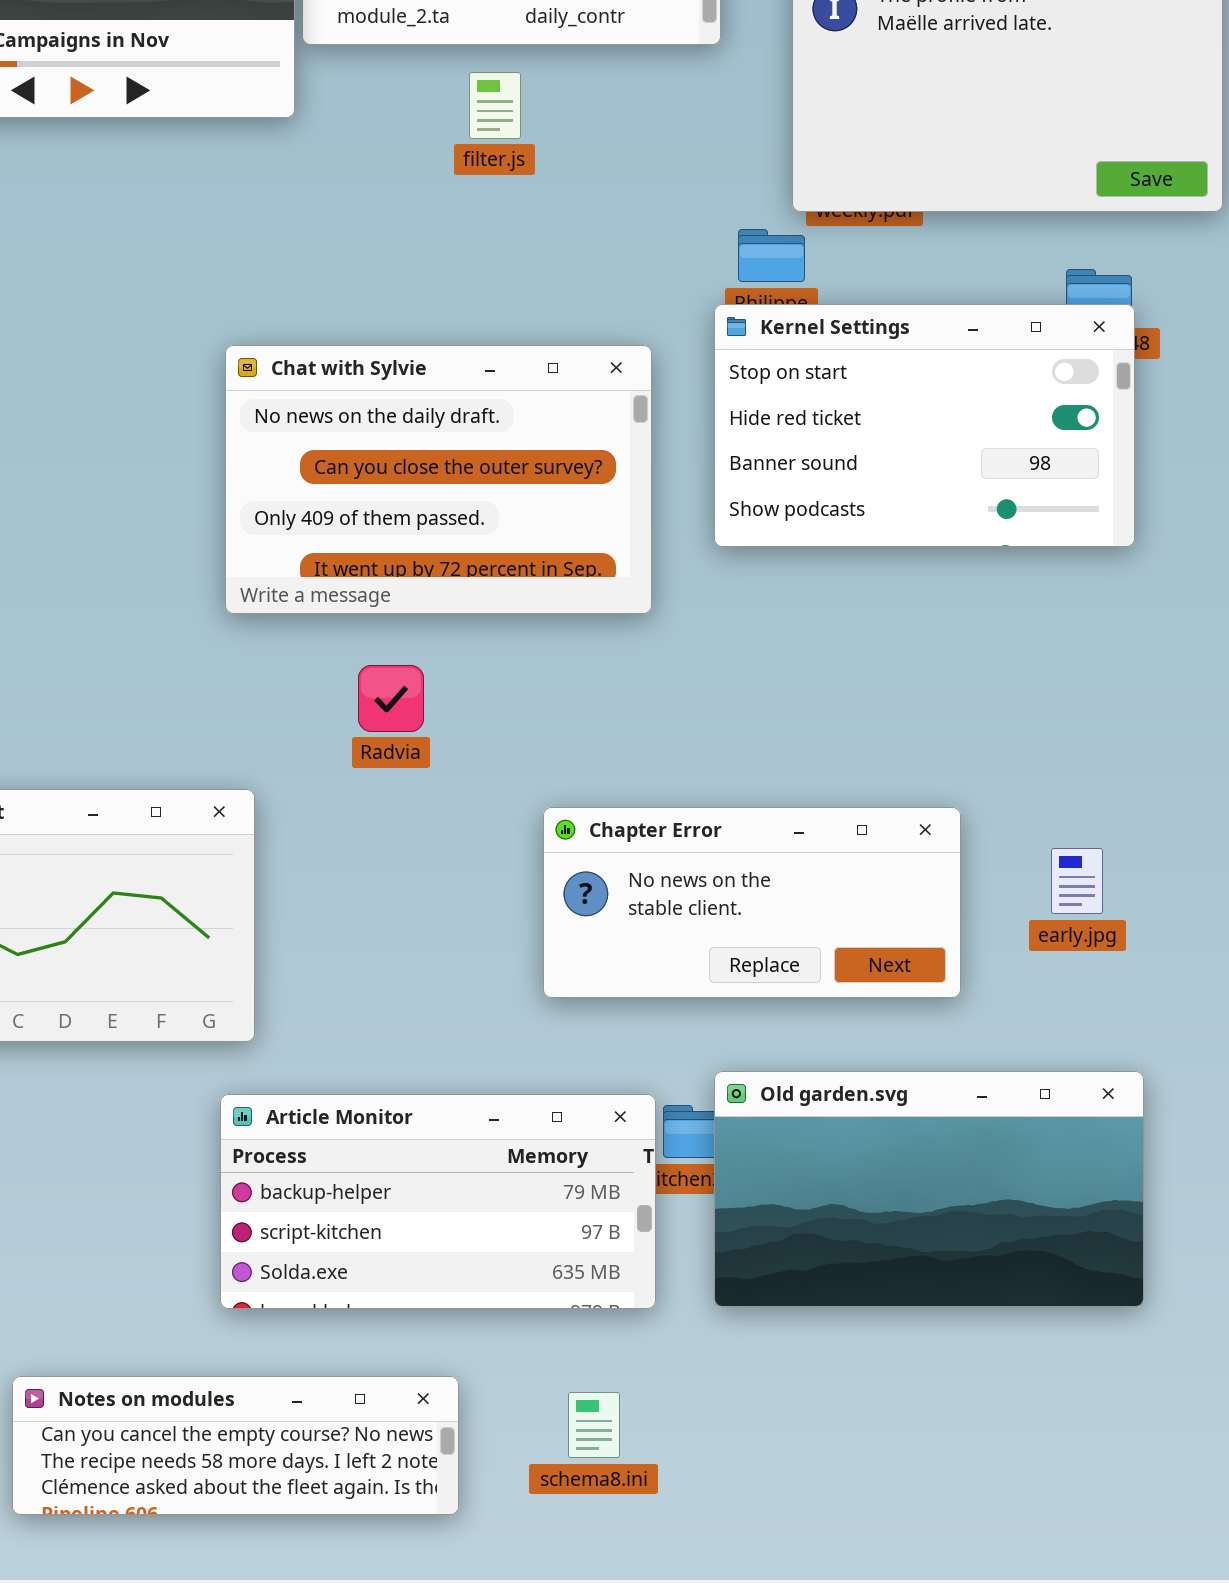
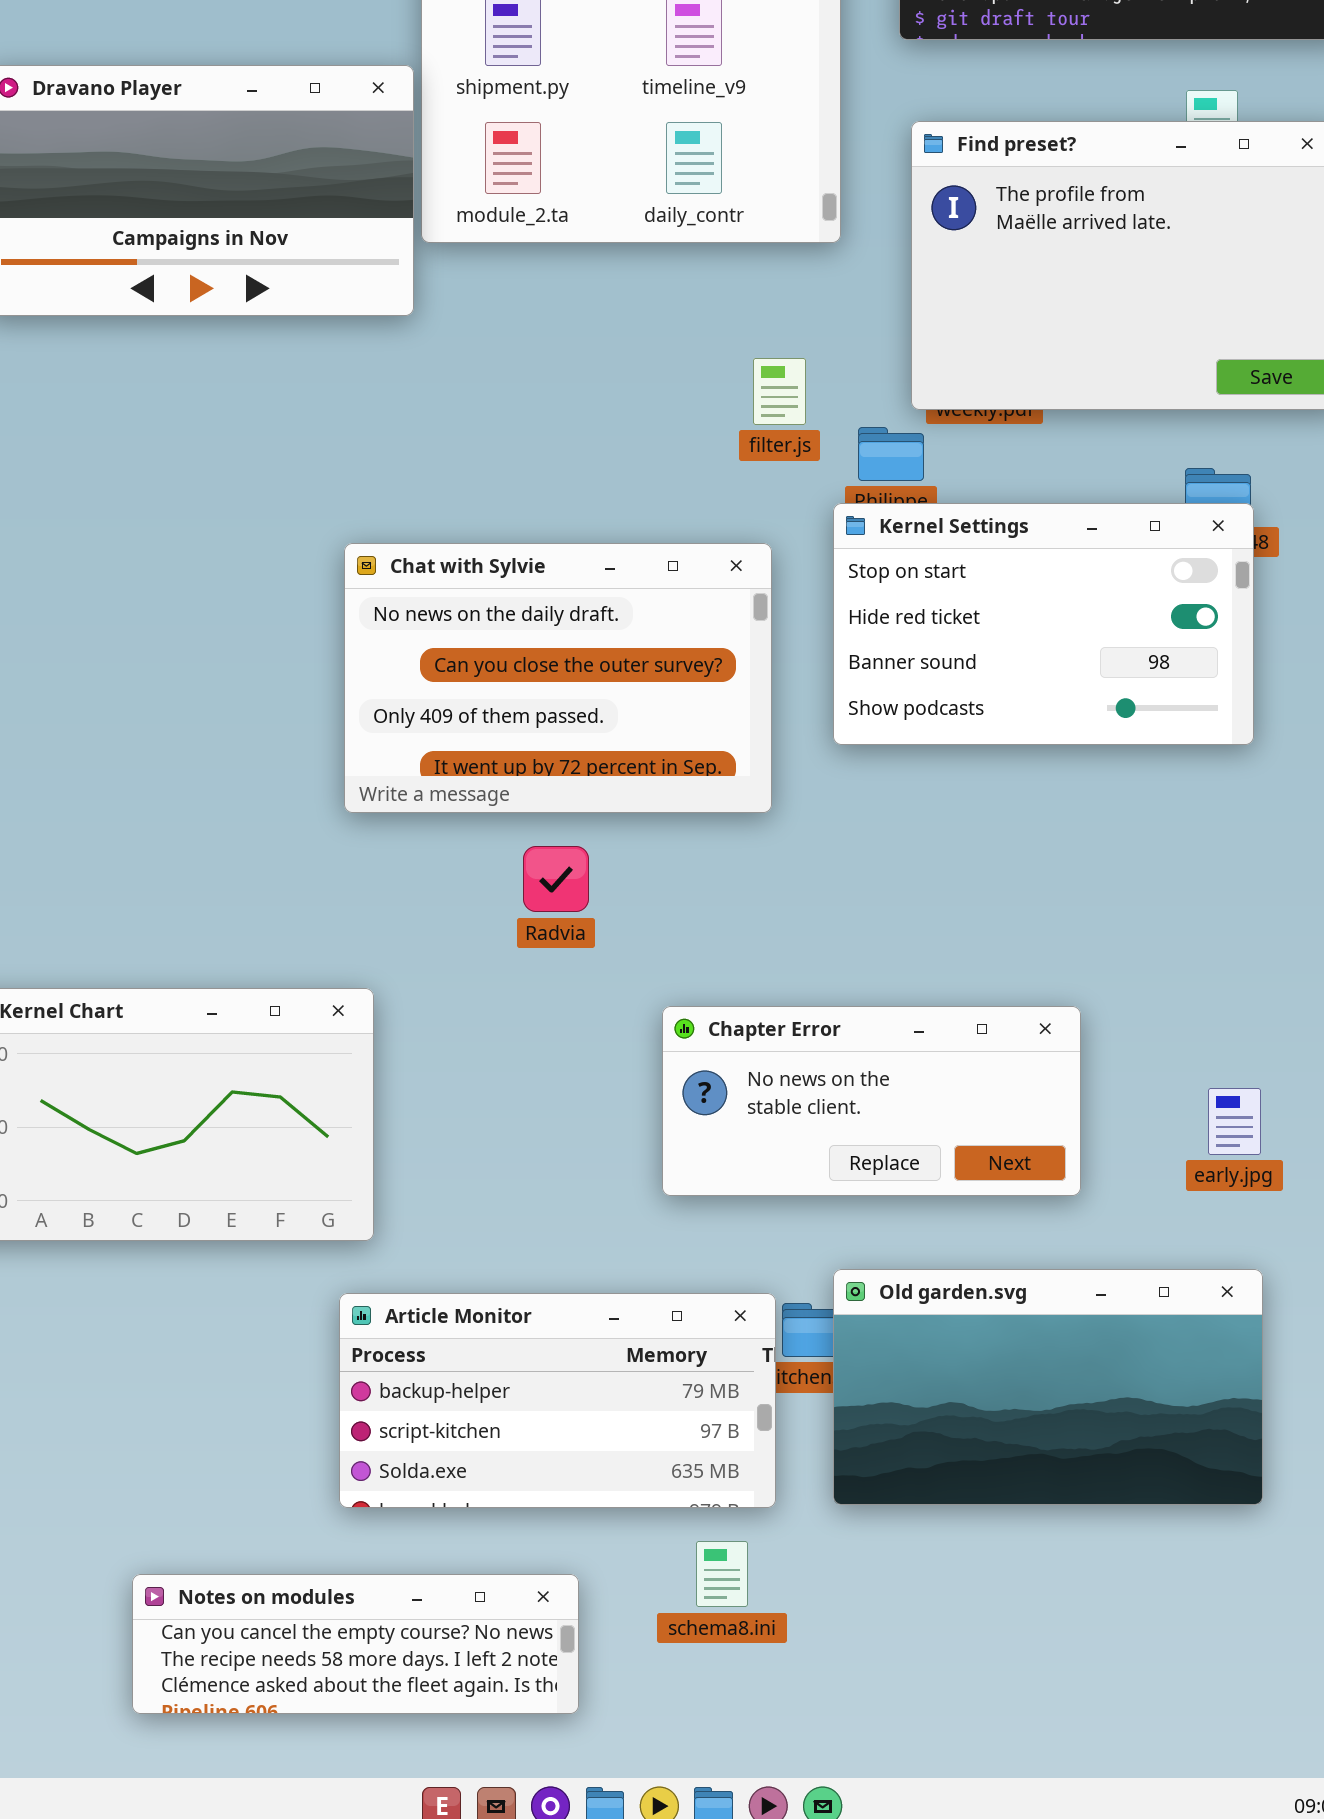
filter.js: [469,72,521,139] -> [753,358,806,425], moved
Radvia: [358,665,424,732] -> [523,846,589,912], moved
early.jpg: [1051,848,1103,914] -> [1208,1088,1261,1155], moved
schema8.ini: [568,1392,620,1458] -> [696,1541,748,1607], moved

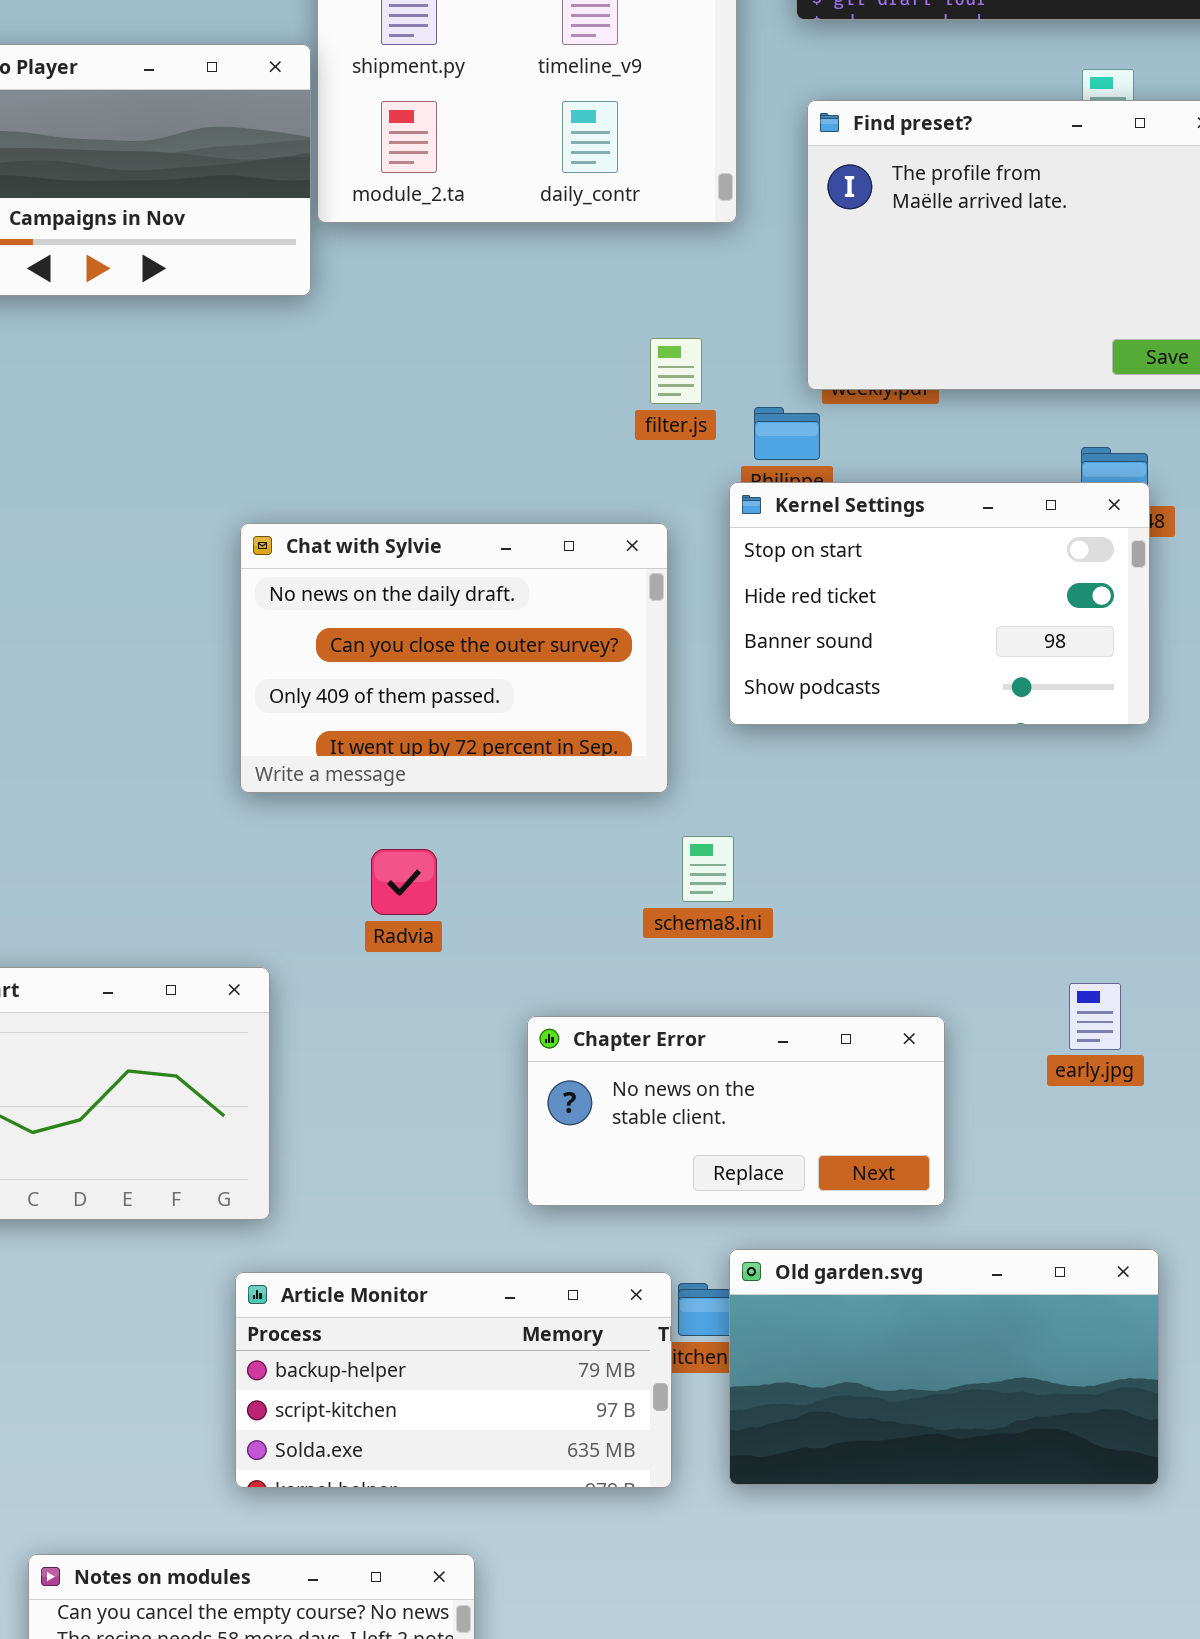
Radvia: [523,846,589,912] -> [371,849,437,915], moved
Chapter Error: [662,1006,1081,1196] -> [527,1016,945,1206], moved
early.jpg: [1208,1088,1261,1155] -> [1069,983,1121,1050], moved
schema8.ini: [696,1541,748,1607] -> [682,836,734,902], moved

